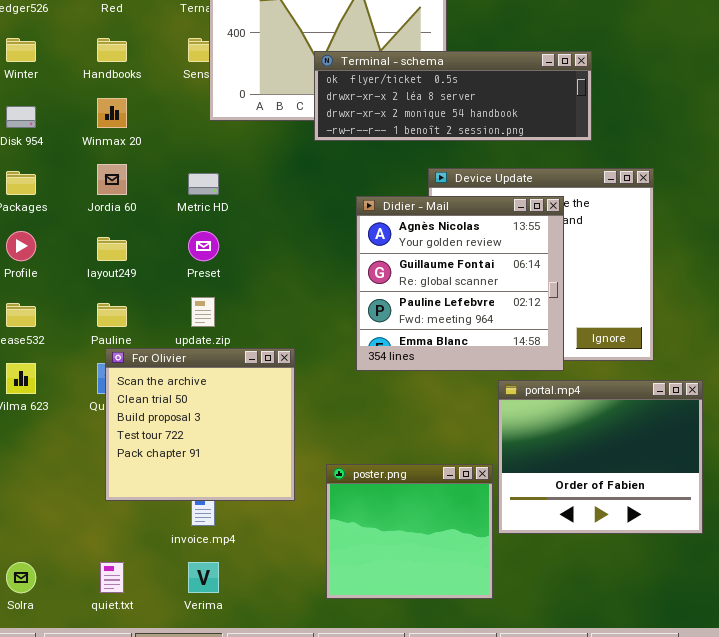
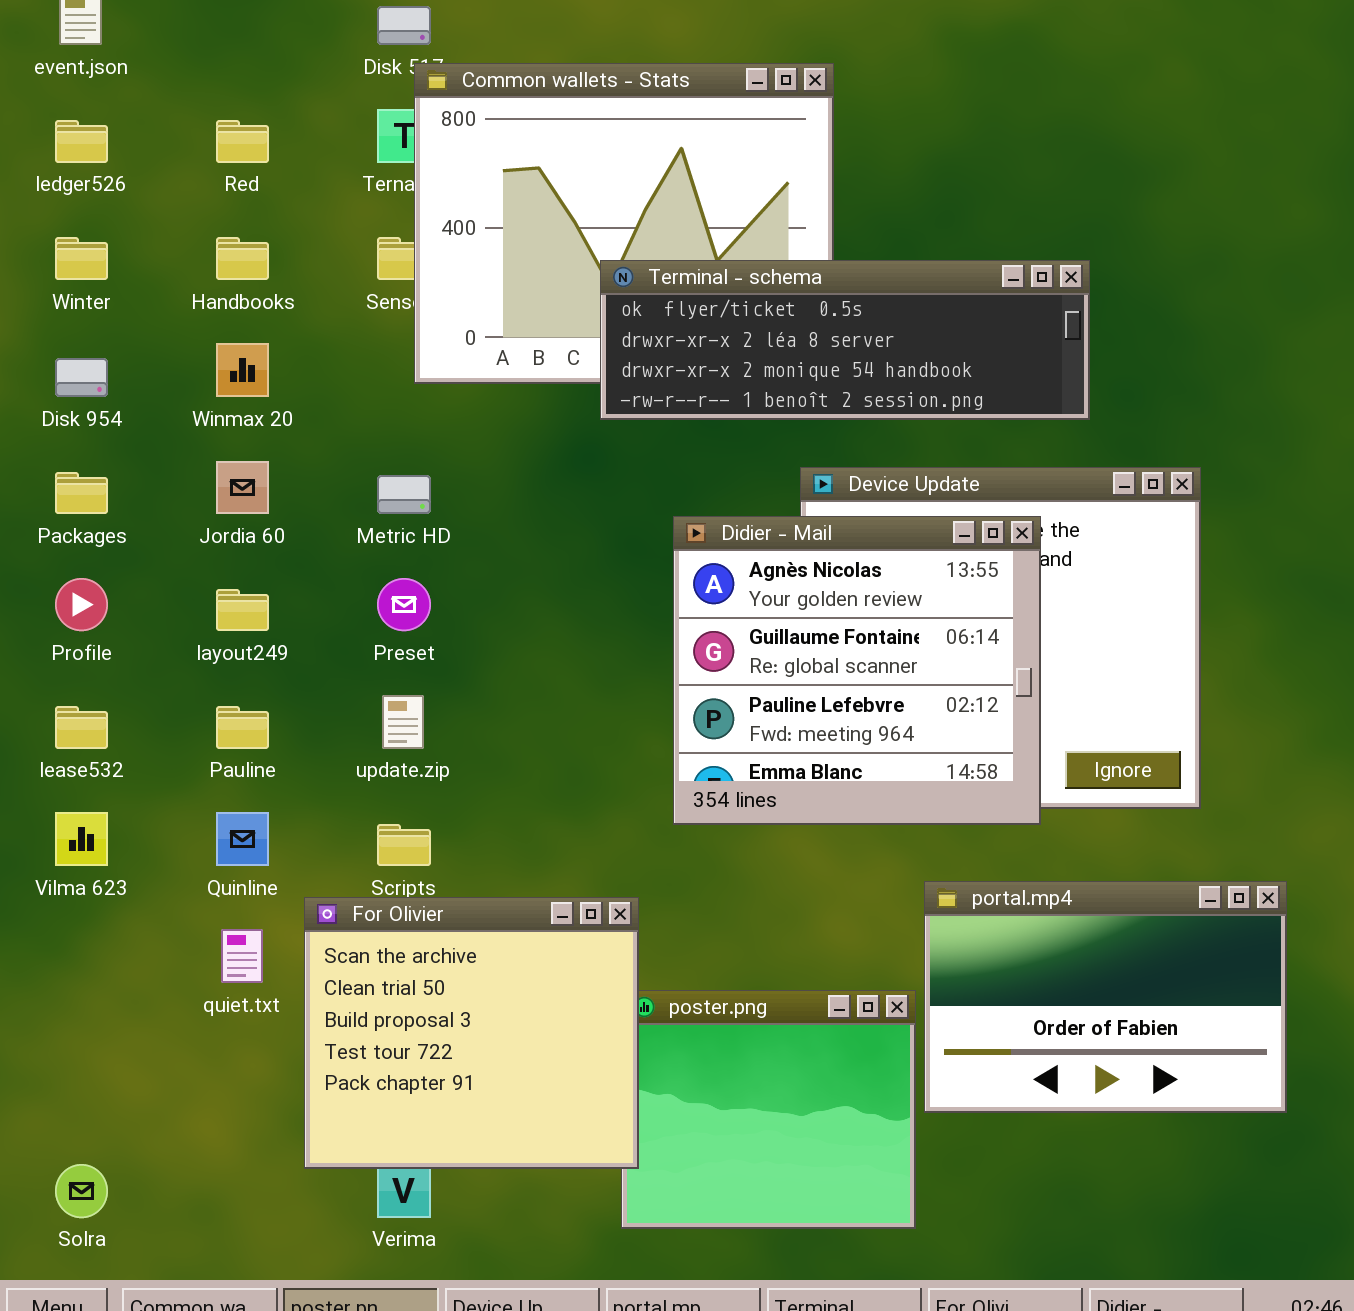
For Olivier: [105,348,295,501] -> [304,897,639,1169], moved
portal.mp4: [498,380,703,534] -> [924,881,1287,1113], resized
quiet.txt: [100,562,124,593] -> [221,929,263,983], moved

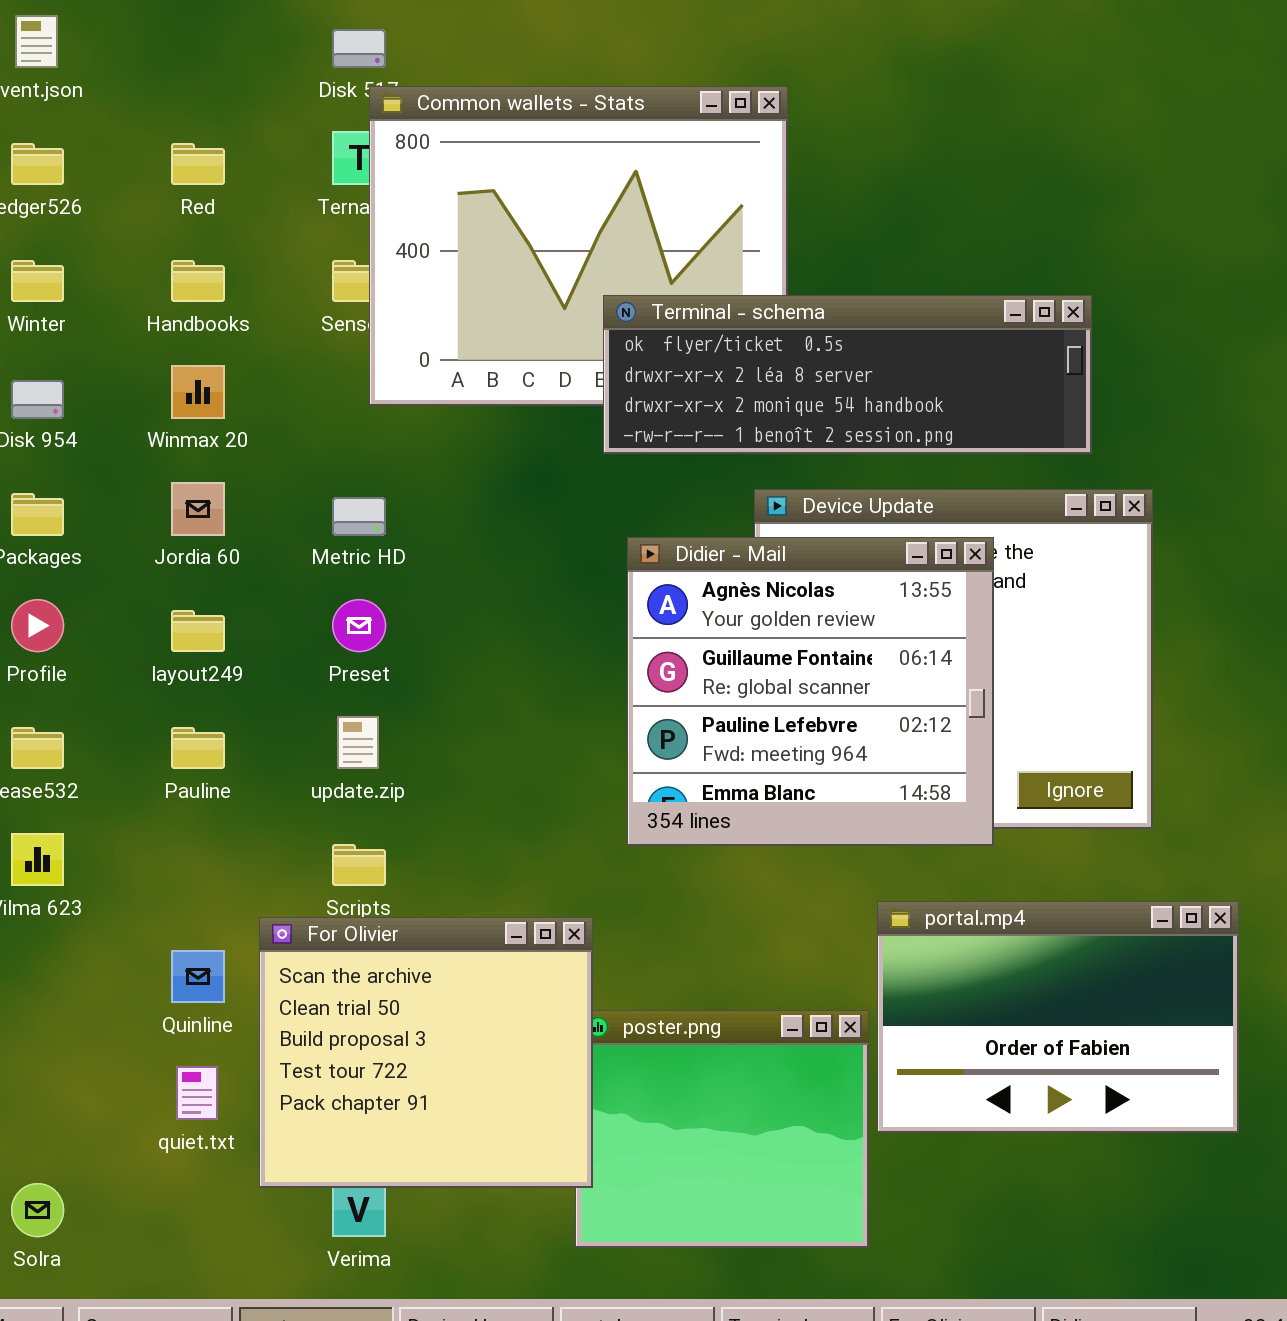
Terminal - schema: [600,260,1090,420] -> [603,295,1092,454], moved
Quinline: [216,812,269,866] -> [171,950,225,1003], moved
quiet.txt: [221,929,263,983] -> [176,1066,218,1120], moved

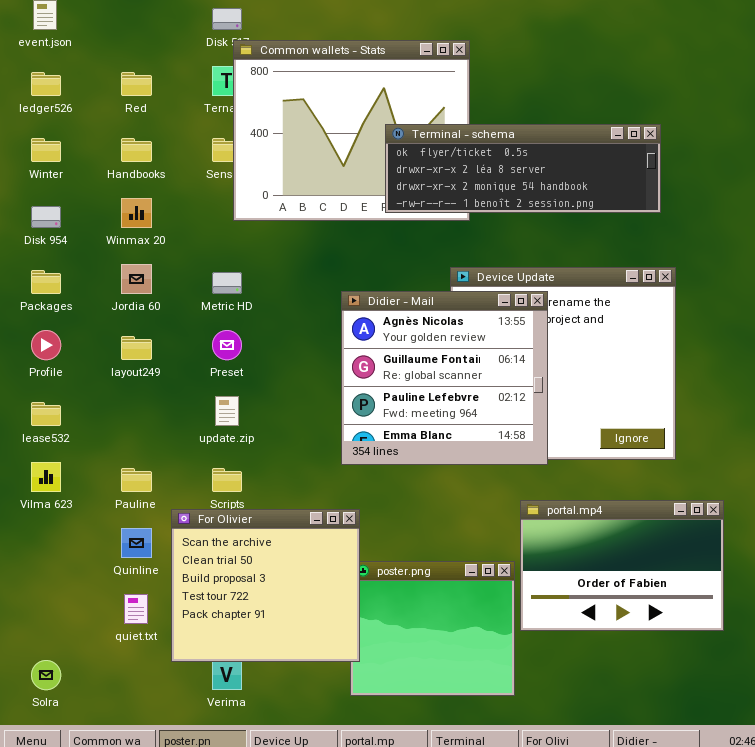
Terminal - schema: [603,295,1092,454] -> [385,124,661,213], moved
Didier - Mail: [627,537,994,846] -> [341,291,548,465], moved
Pauline: [171,727,225,769] -> [121,468,152,492], moved

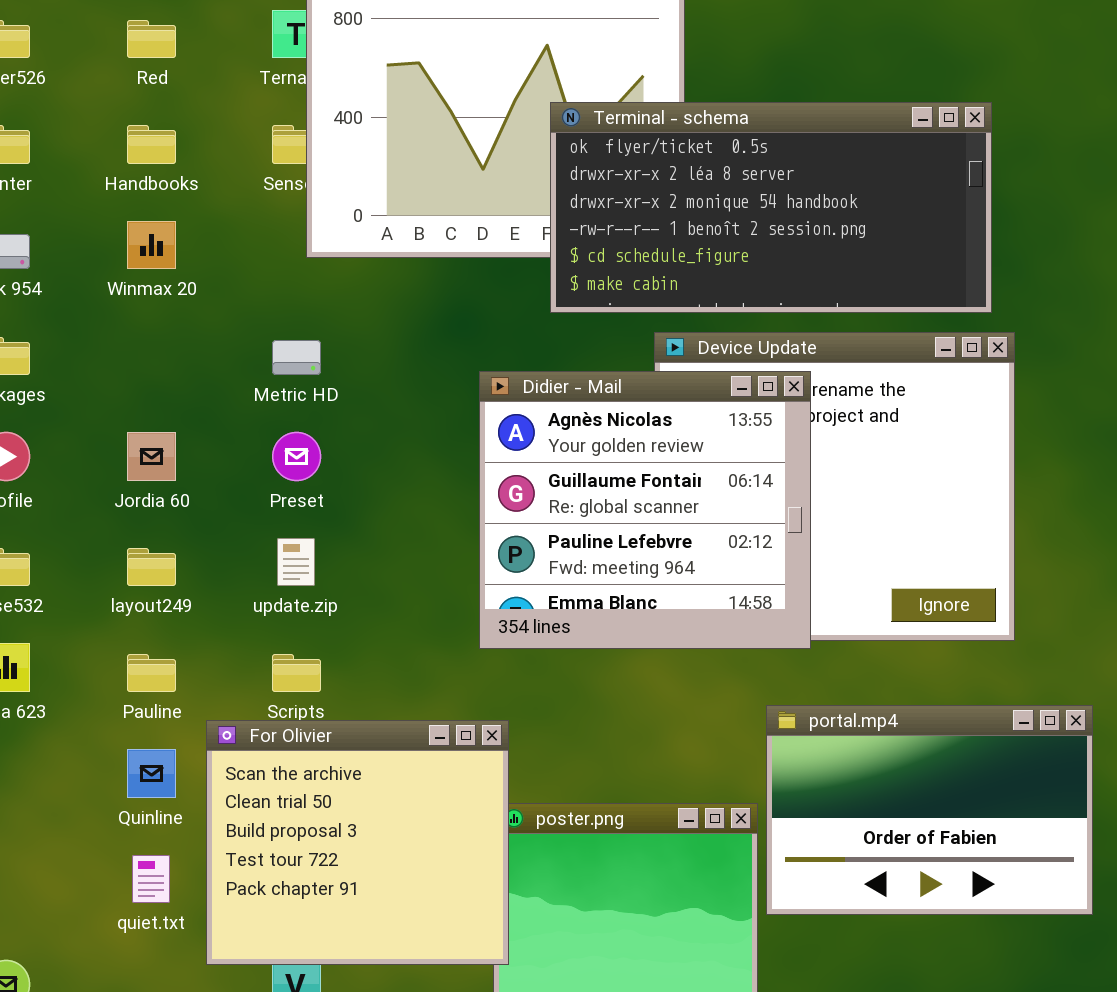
Terminal - schema: [385,124,661,213] -> [550,102,992,313], resized
Jordia 60: [121,264,152,294] -> [127,432,176,481], moved
layout249: [121,336,152,360] -> [127,548,176,586], moved

